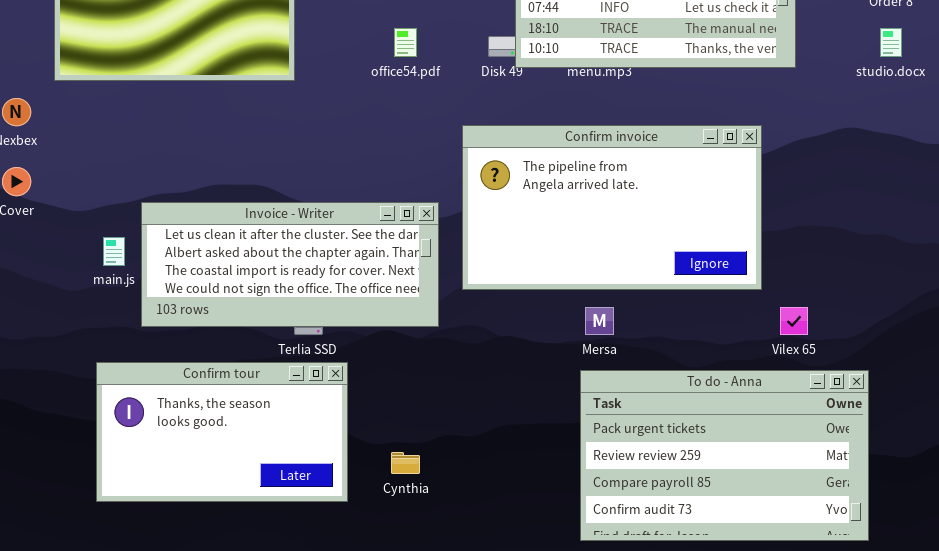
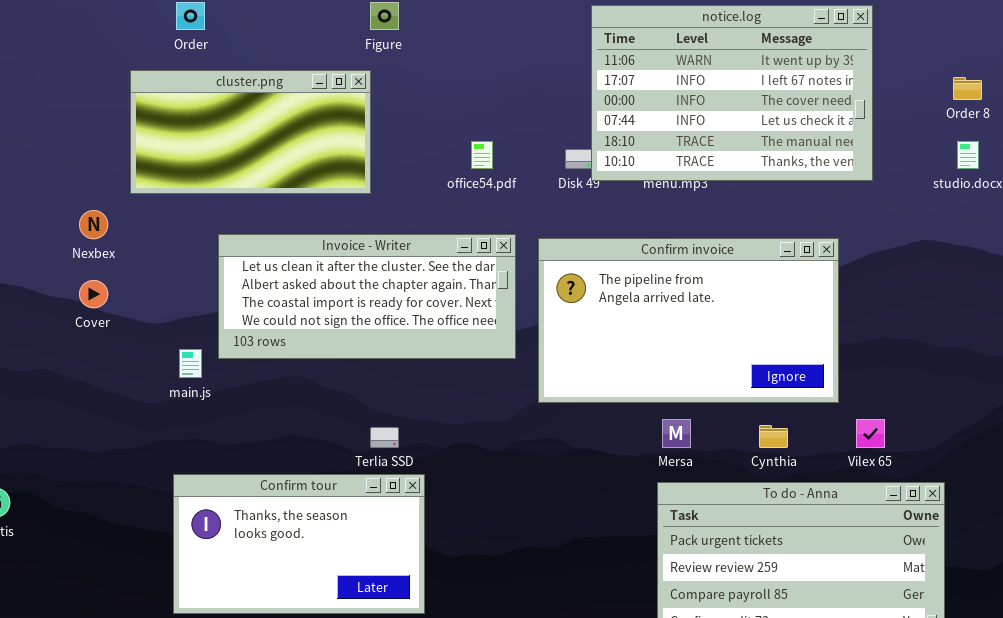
Invoice - Writer: [141,202,439,327] -> [218,234,516,359], moved
Cynthia: [391,452,420,474] -> [759,425,788,448], moved

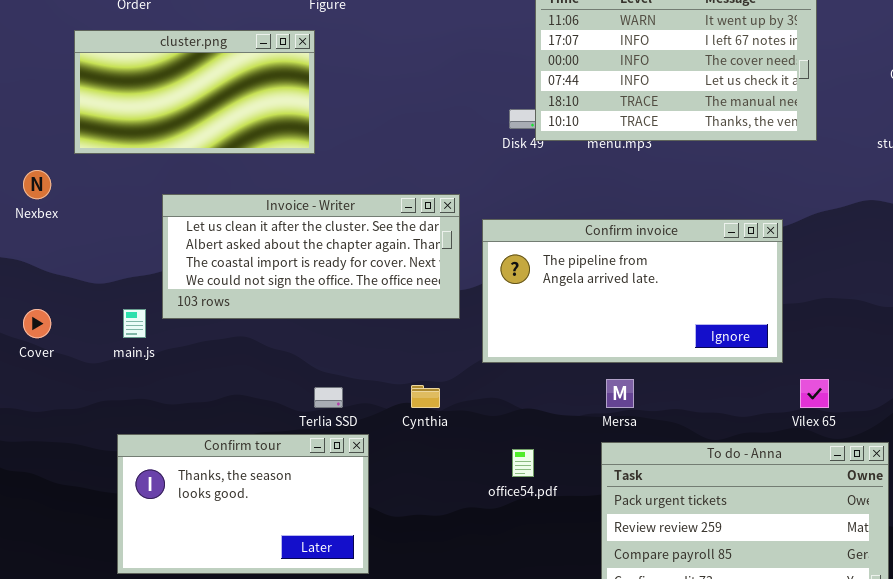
office54.pdf: [471,141,493,169] -> [512,449,534,477], moved
Confirm invoice: [538,238,839,403] -> [482,219,783,363], resized
Cover: [79,280,108,308] -> [23,309,51,338], moved
Cynthia: [759,425,788,448] -> [411,385,440,408], moved

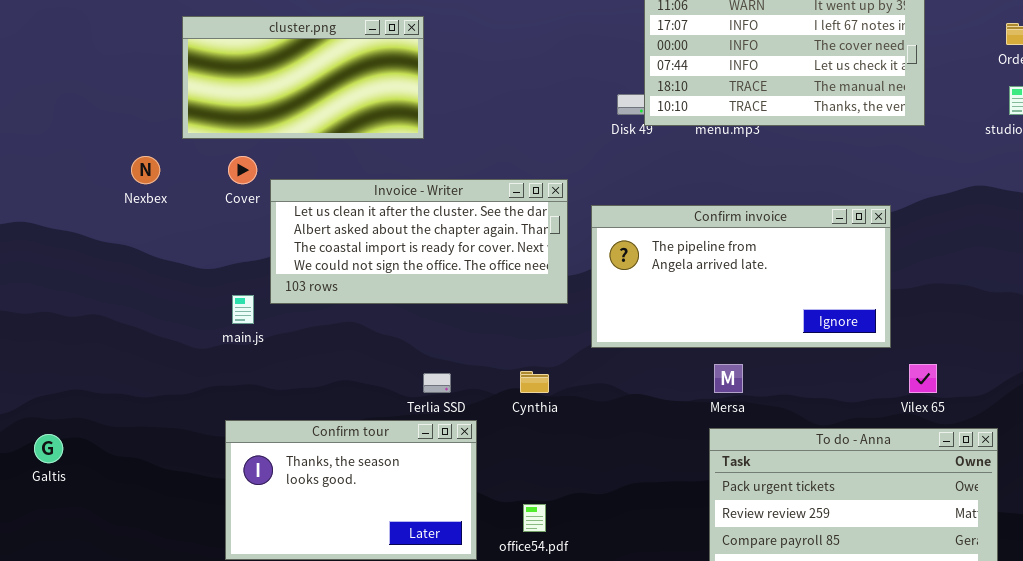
Cover: [23,309,51,338] -> [228,156,257,184], moved
office54.pdf: [512,449,534,477] -> [523,504,546,532], moved

